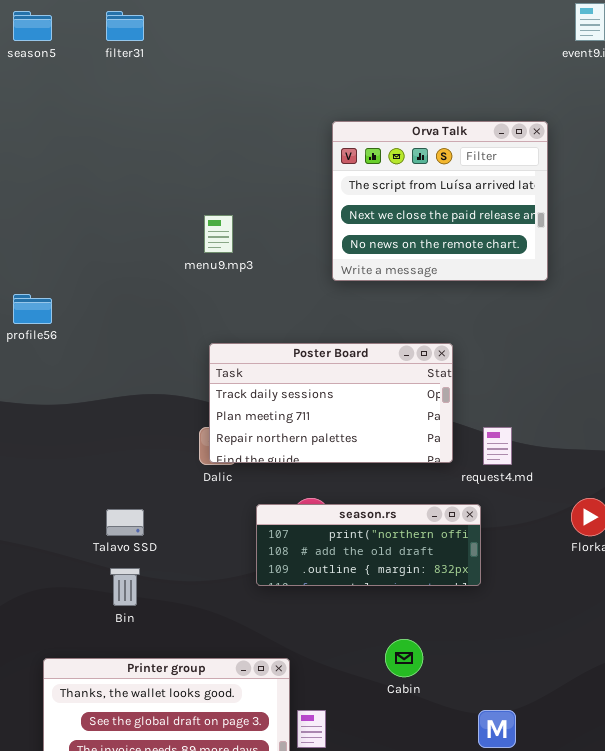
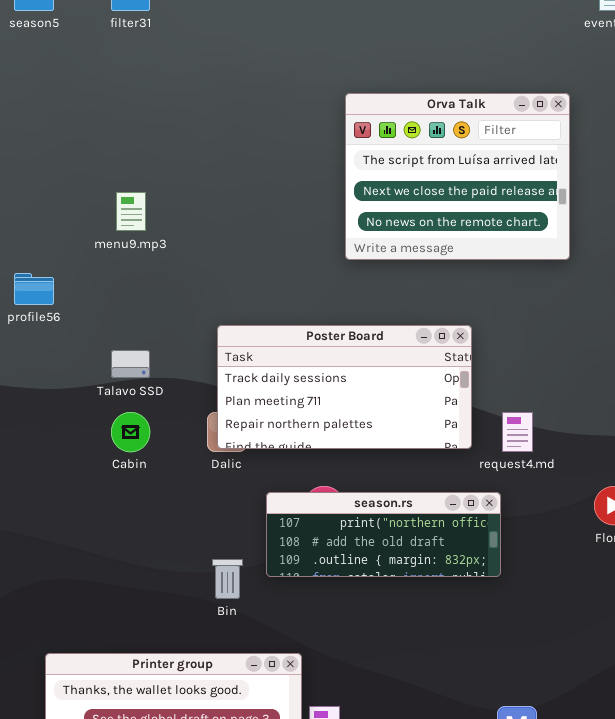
menu9.mp3: [204,215,233,253] -> [116,192,146,231], moved
Talavo SSD: [106,509,144,536] -> [111,350,150,378], moved
Bin: [110,568,140,606] -> [212,559,243,599], moved
Cabin: [385,639,423,677] -> [111,412,150,452], moved

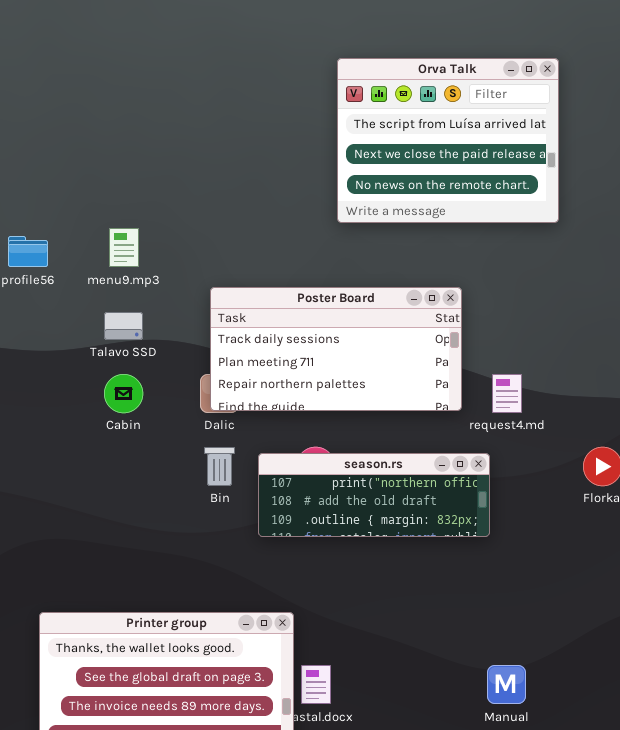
menu9.mp3: [116,192,146,231] -> [109,228,139,267], moved
Bin: [212,559,243,599] -> [204,447,235,486], moved

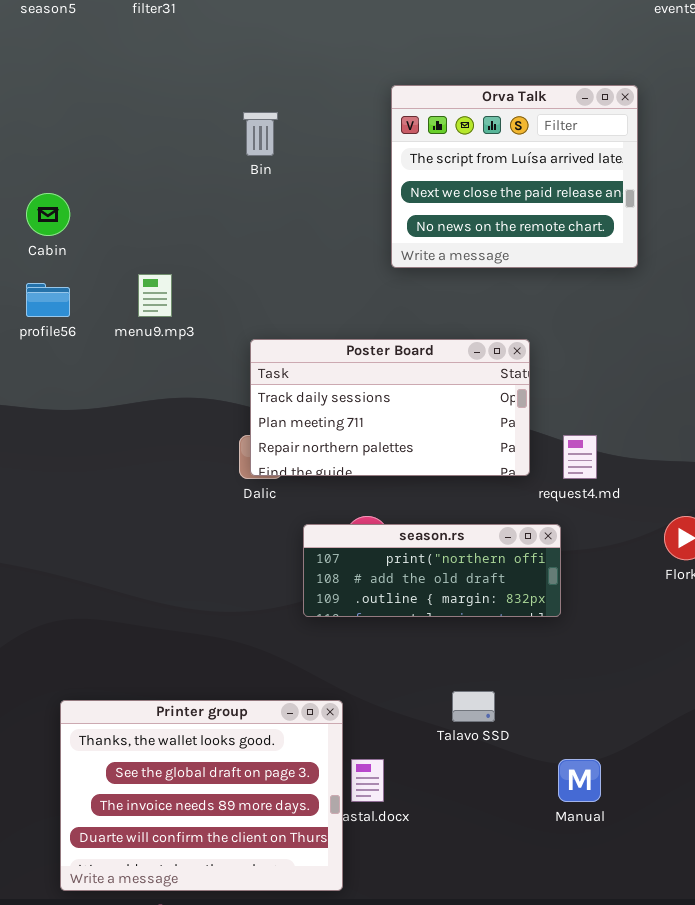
Talavo SSD: [104,312,143,340] -> [452,691,495,722], moved
Cabin: [104,374,143,413] -> [26,193,70,236], moved
Bin: [204,447,235,486] -> [243,112,278,156], moved

